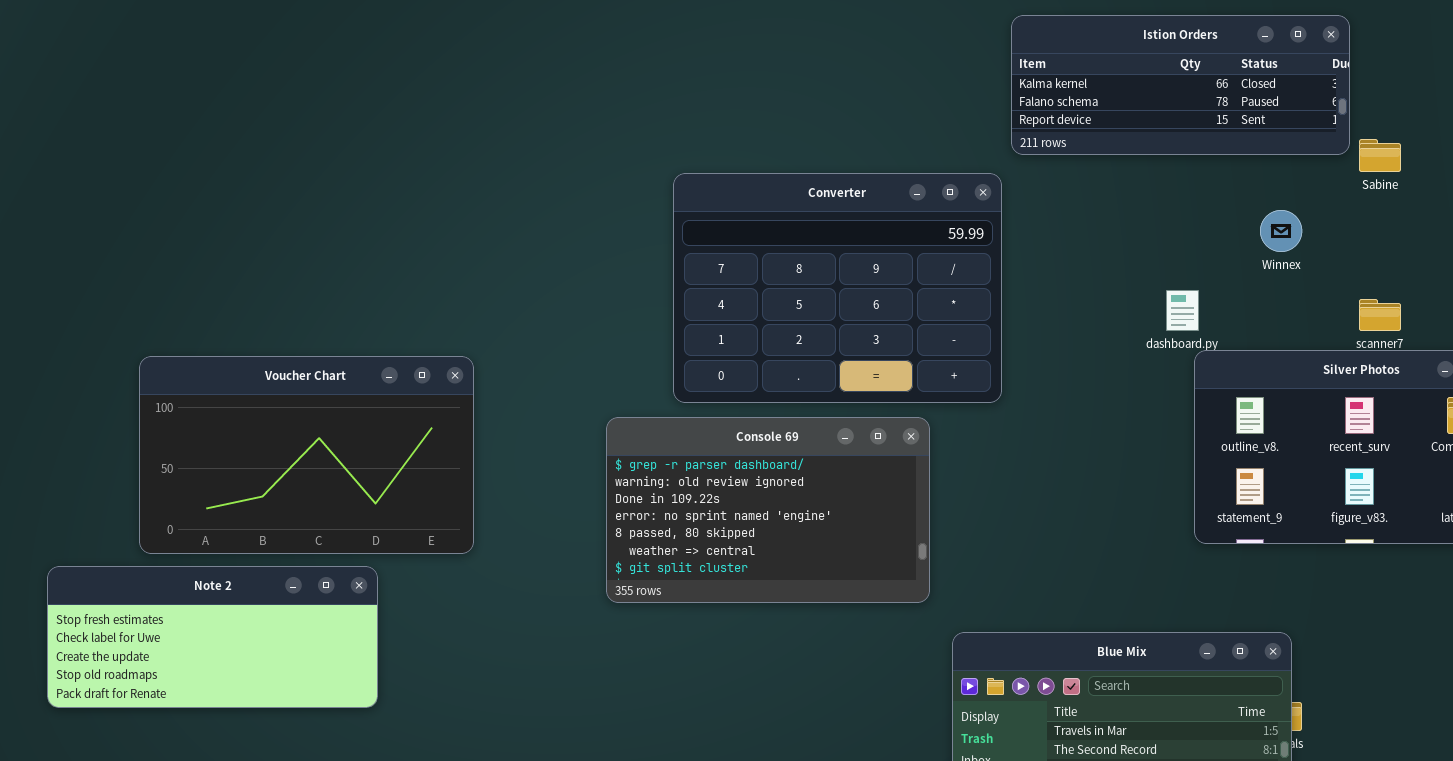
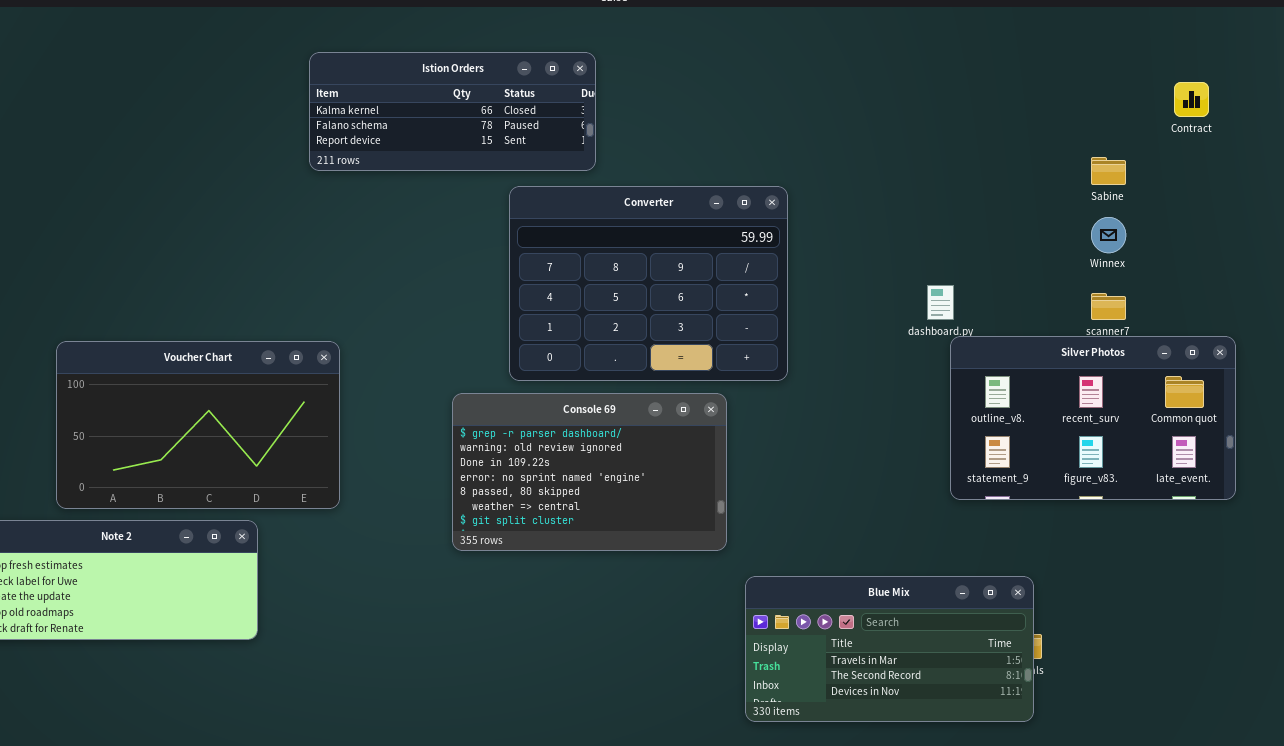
Istion Orders: [1011,15,1350,155] -> [309,52,596,171], moved
Winnex: [1260,210,1302,252] -> [1091,217,1126,253], moved

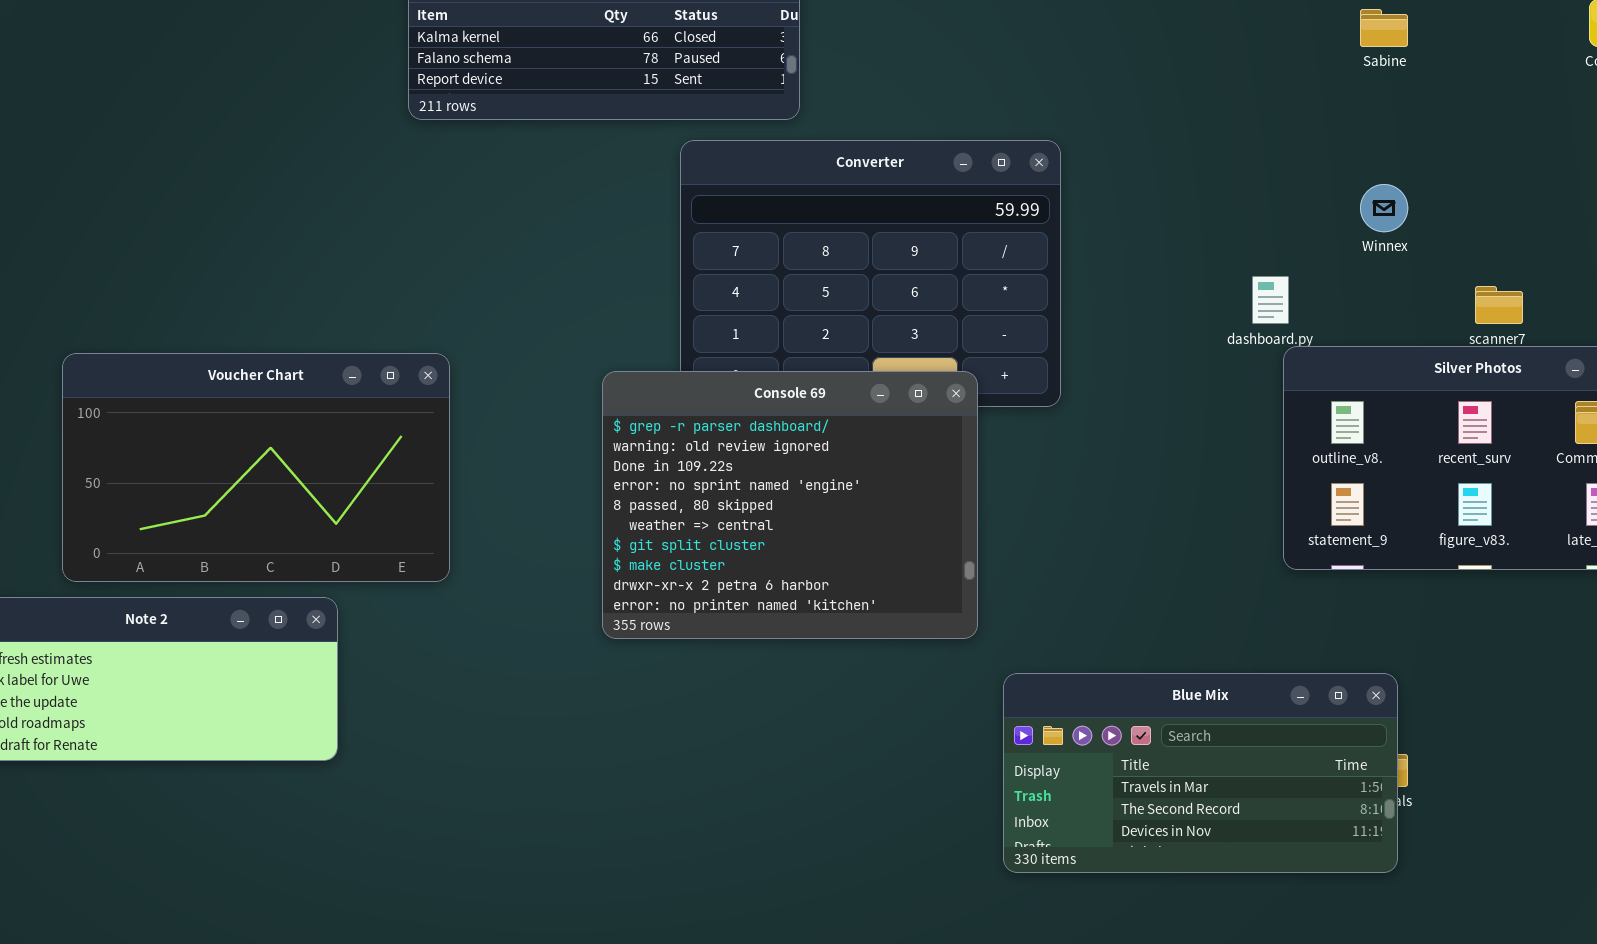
Sabine: [1091,157,1126,185] -> [1360,9,1408,47], moved
Winnex: [1091,217,1126,253] -> [1360,184,1408,232], moved
Console 69: [452,393,727,551] -> [602,371,978,639], resized

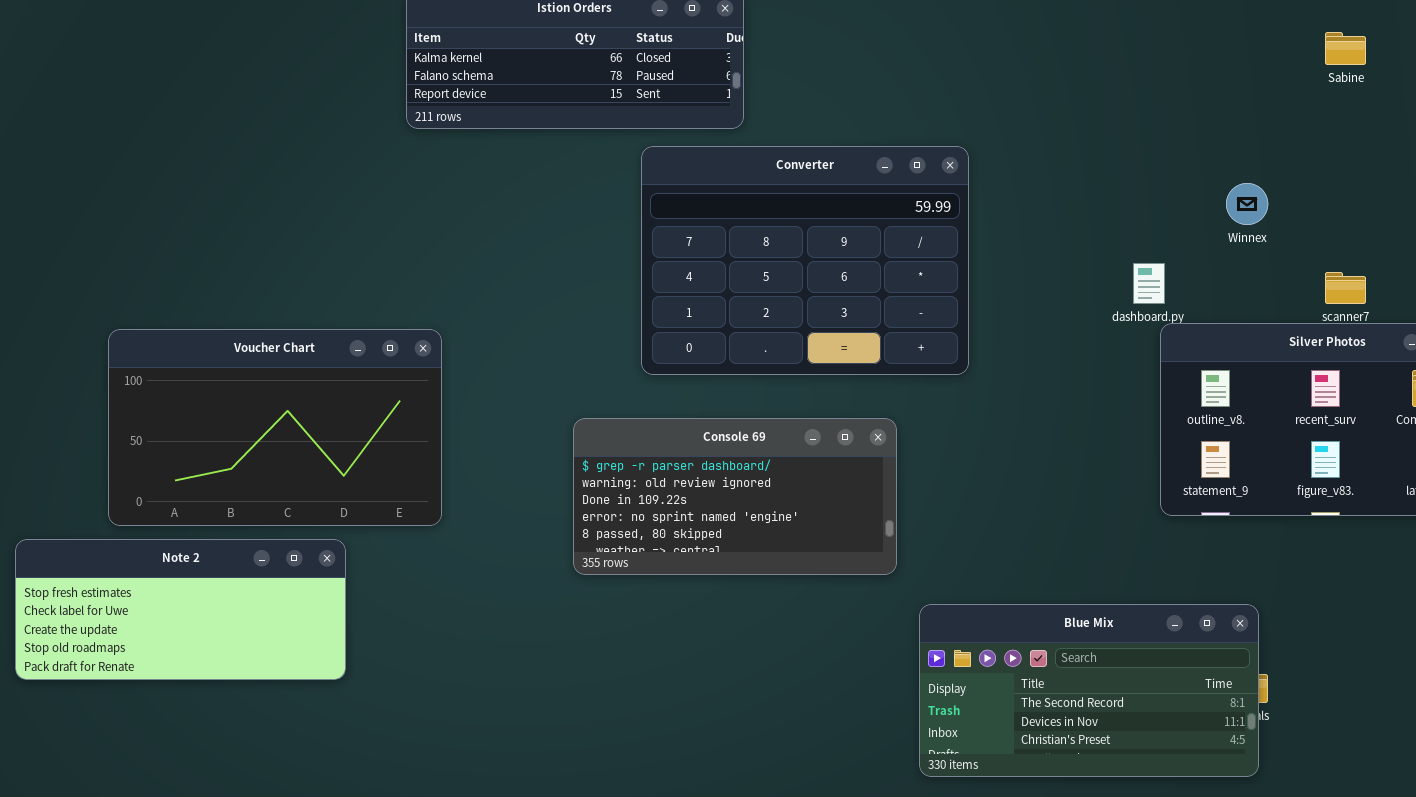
Sabine: [1360,9,1408,47] -> [1325,32,1366,65], moved
Console 69: [602,371,978,639] -> [573,418,897,575], resized
Blue Mix: [1003,673,1398,873] -> [919,604,1259,777], scrolled down 1 row

